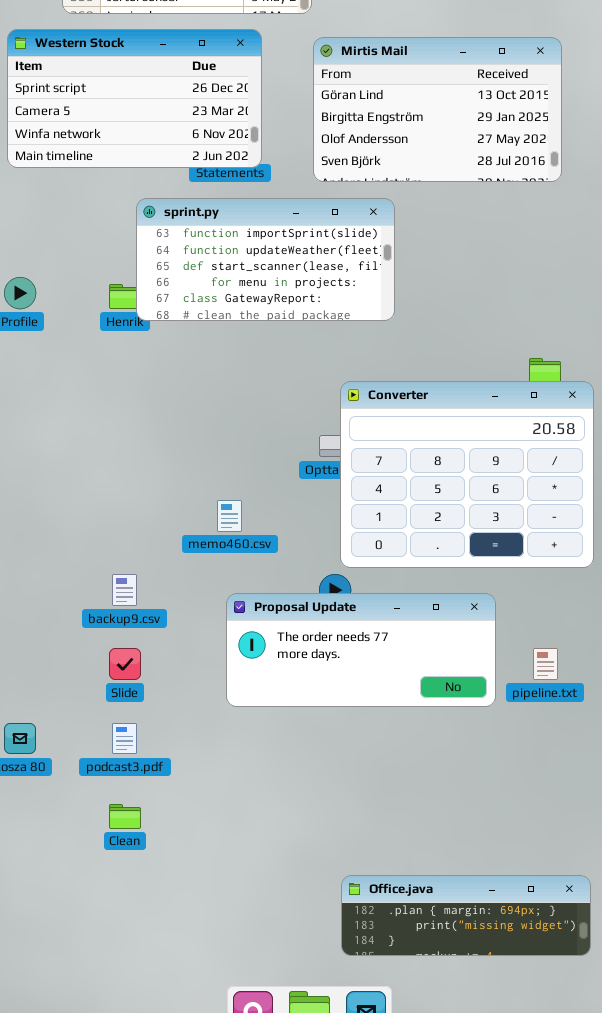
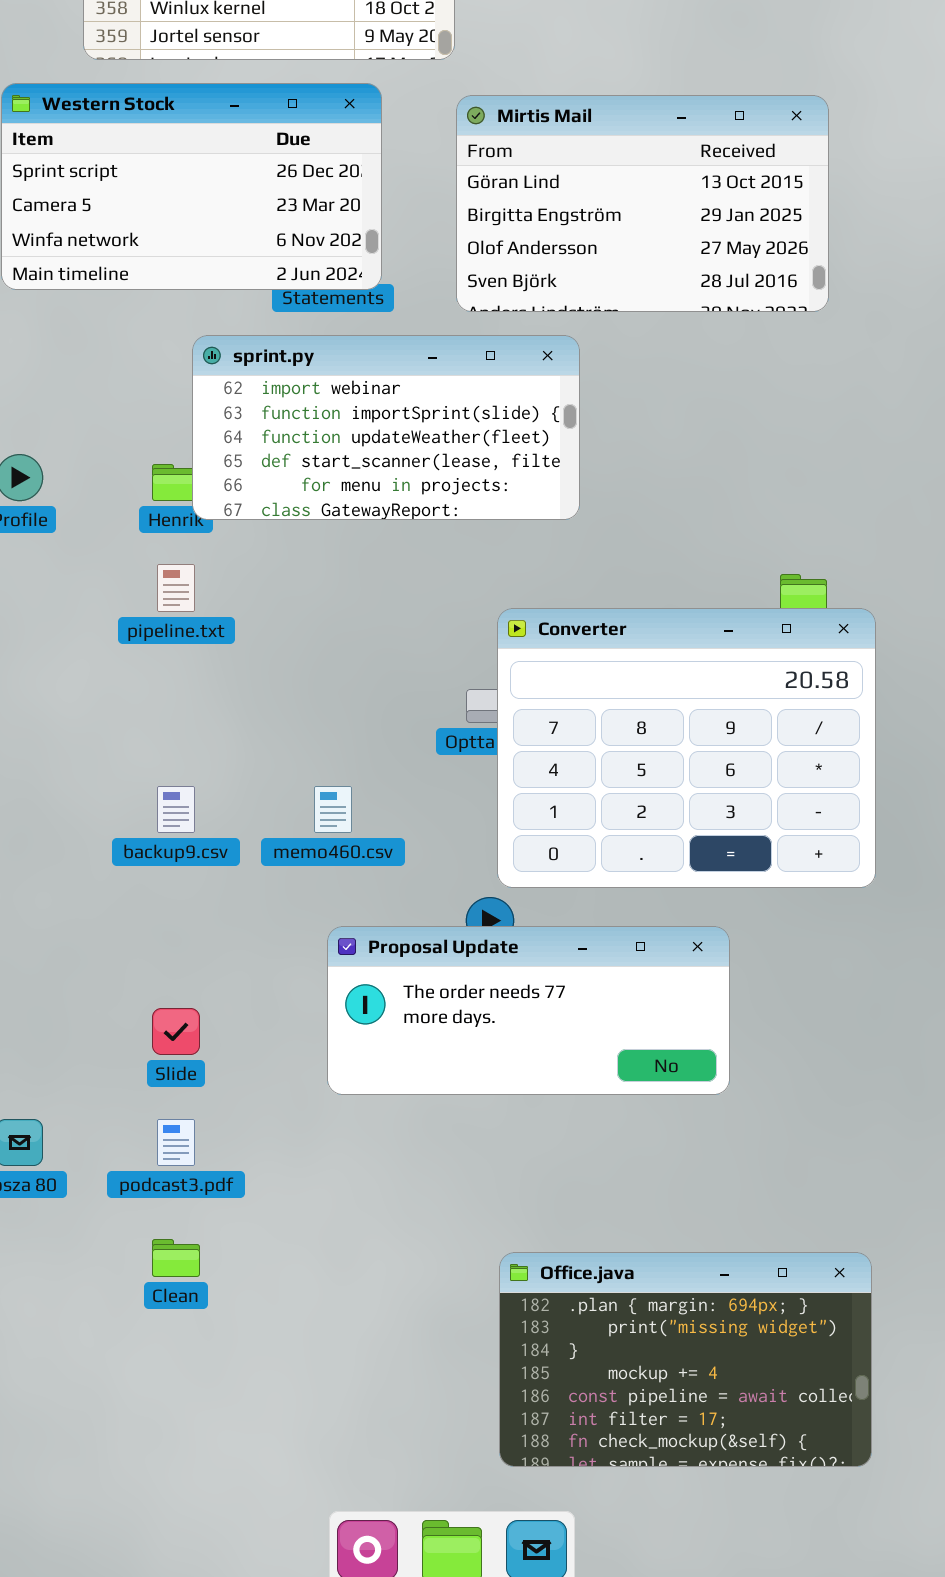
sprint.py: [136,198,395,321] -> [192,335,580,520], scrolled up 1 row
backup9.csv: [112,574,137,606] -> [157,786,195,833], moved
pipeline.txt: [533,648,558,680] -> [157,564,195,612], moved
Office.java: [341,875,591,956] -> [499,1252,872,1467], resized

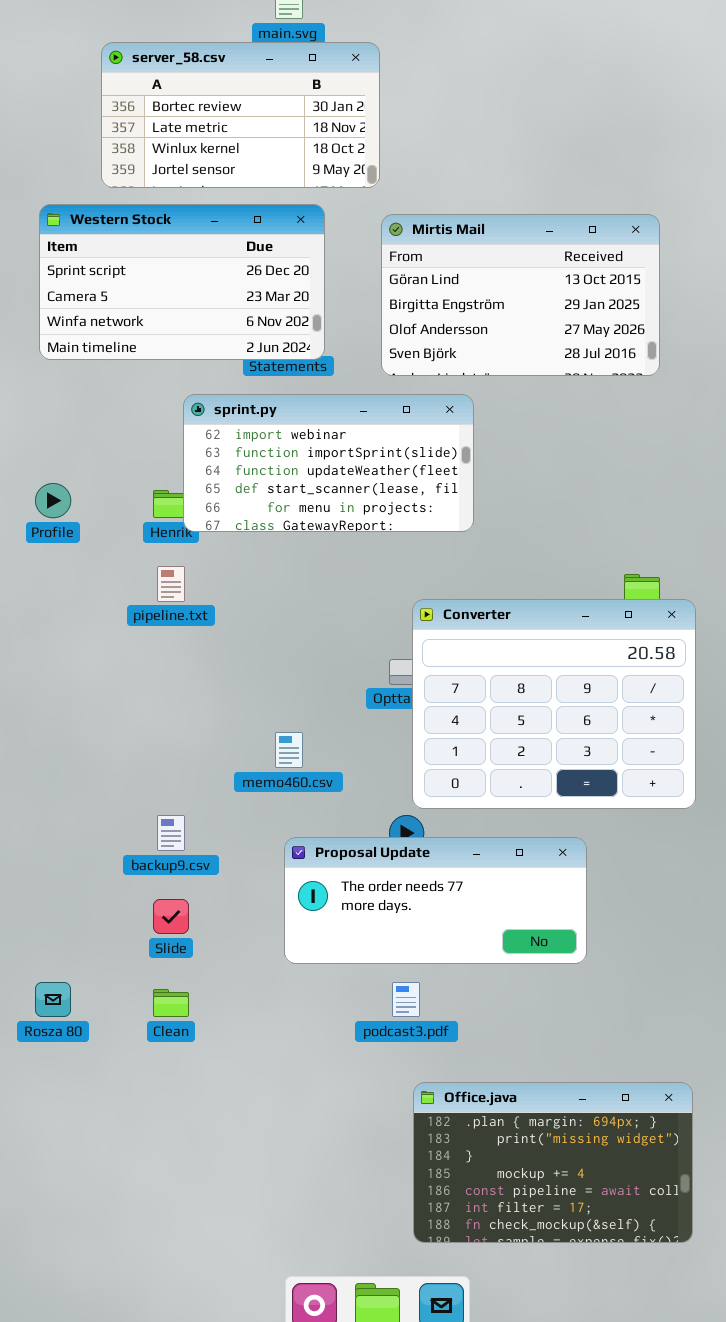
backup9.csv: [157,786,195,833] -> [157,815,185,851], moved
podcast3.pdf: [157,1119,195,1166] -> [392,982,420,1017], moved
Clean: [152,1239,200,1277] -> [153,989,189,1017], moved

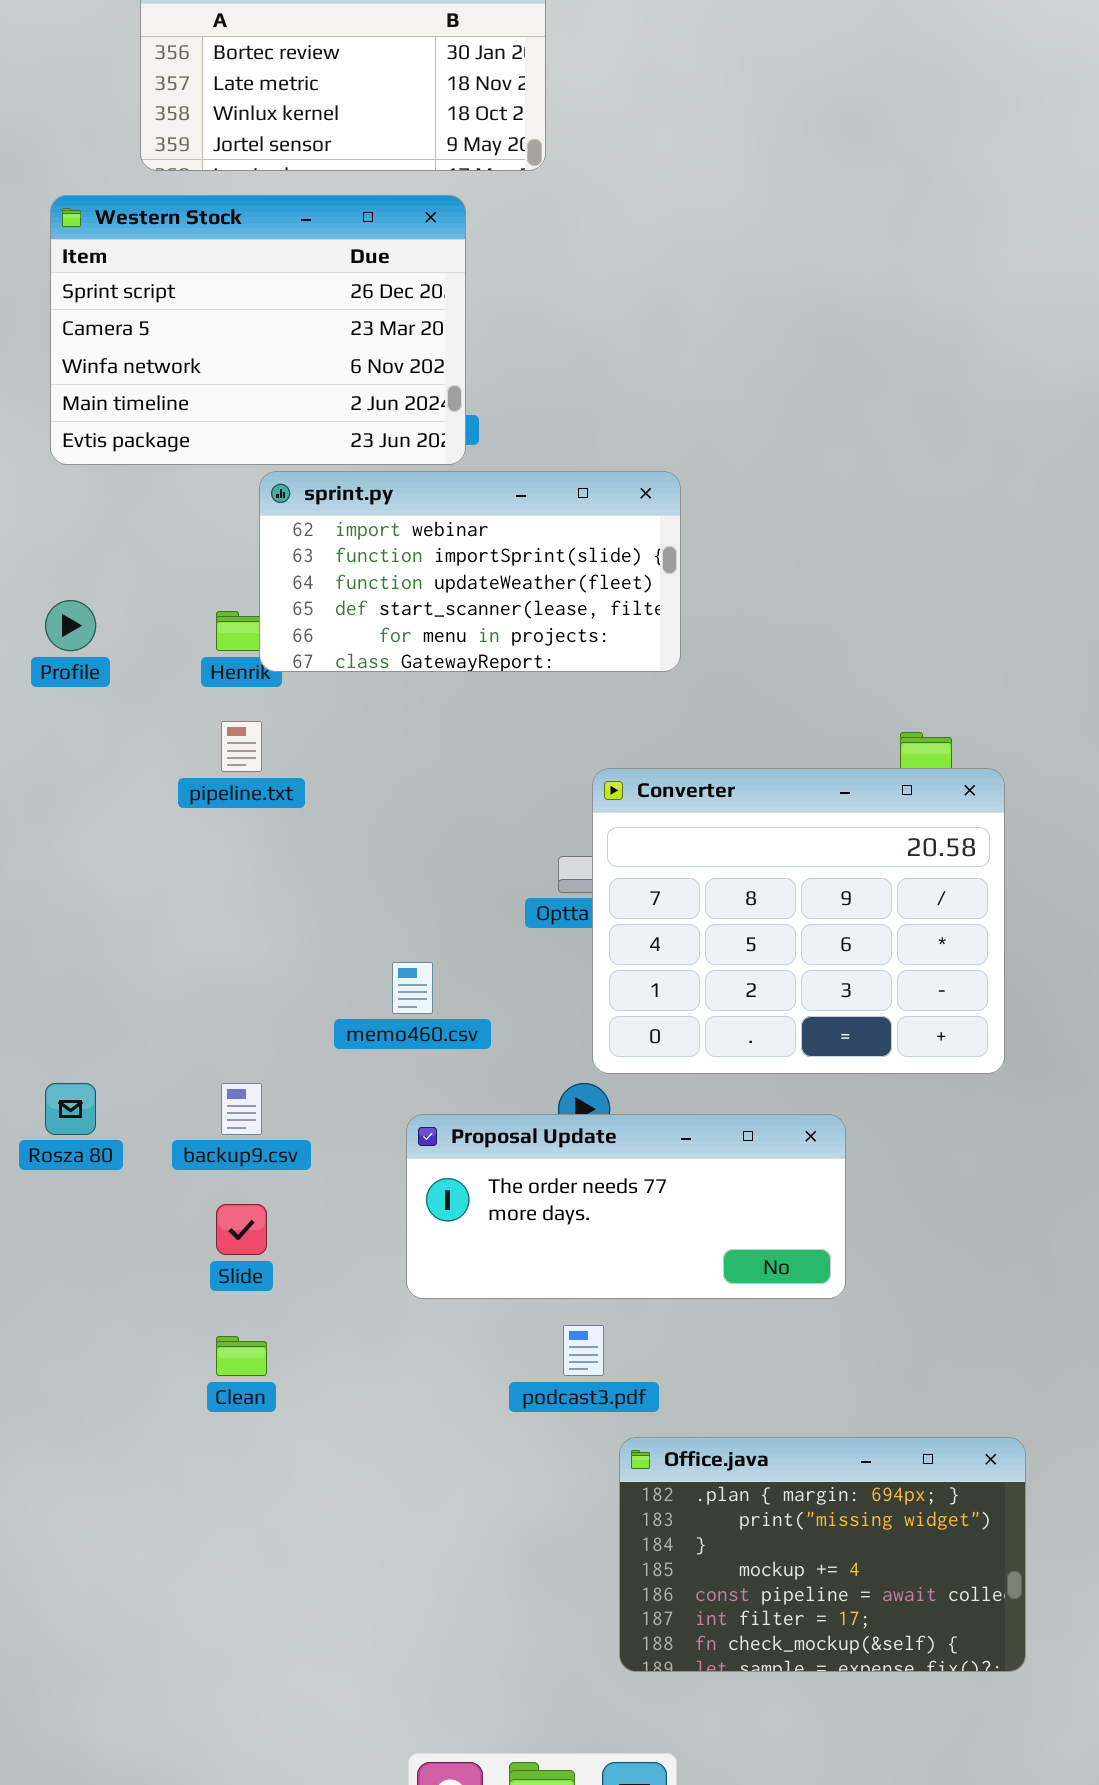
Western Stock: [39,204,325,360] -> [50,195,466,465], resized
Mirtis Mail: [381,214,660,376] -> none, closed
Rosza 80: [35,982,71,1017] -> [45,1083,96,1135], moved
Office.java: [413,1082,693,1243] -> [619,1437,1026,1672], moved

